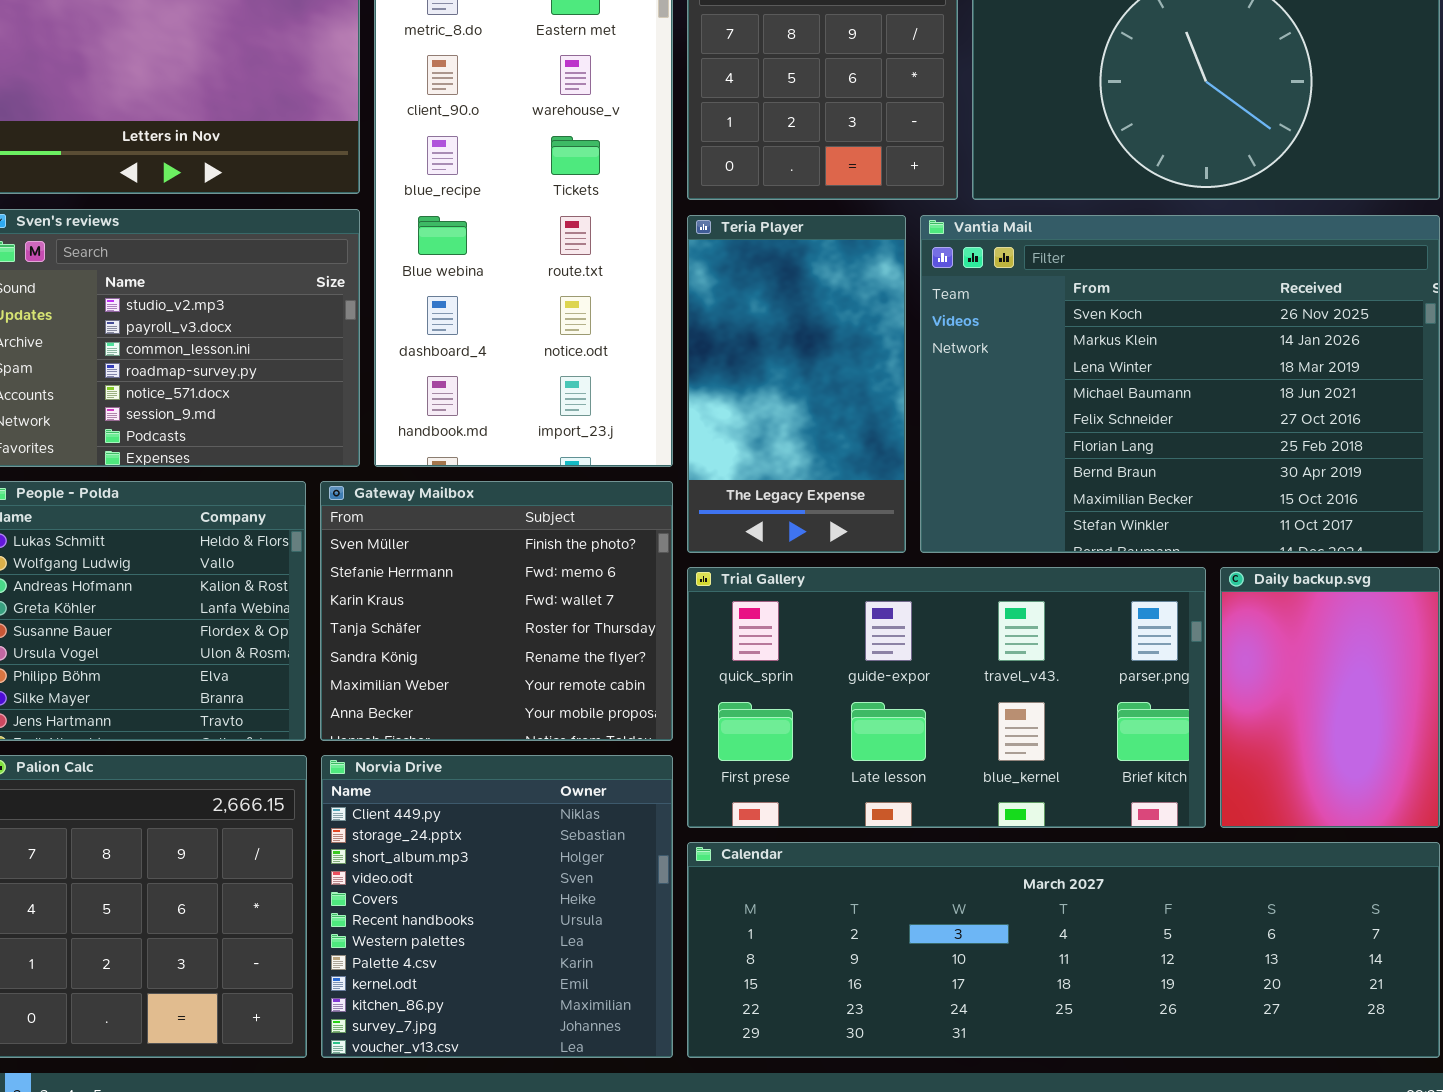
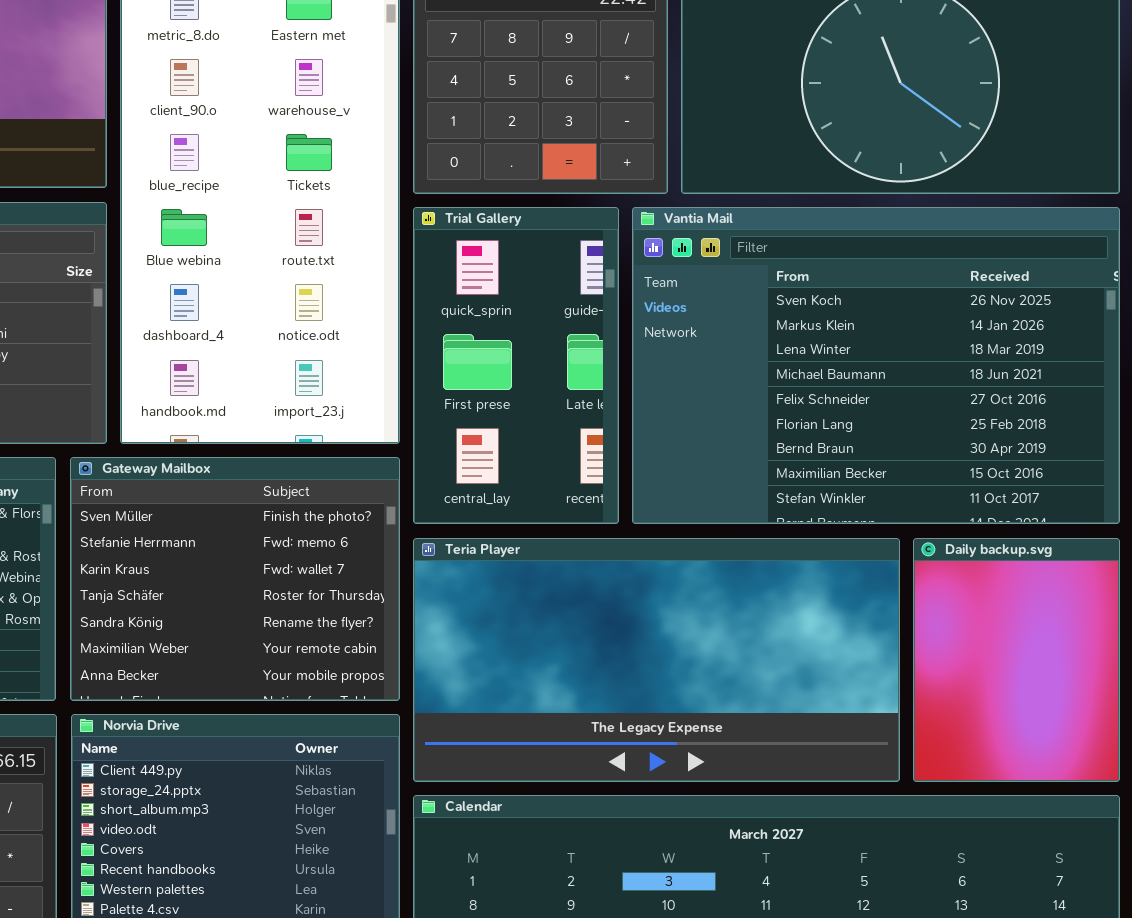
Teria Player: [687,215,906,553] -> [413,538,900,782], moved, resized
Trial Gallery: [687,567,1206,828] -> [413,207,619,524], moved, resized

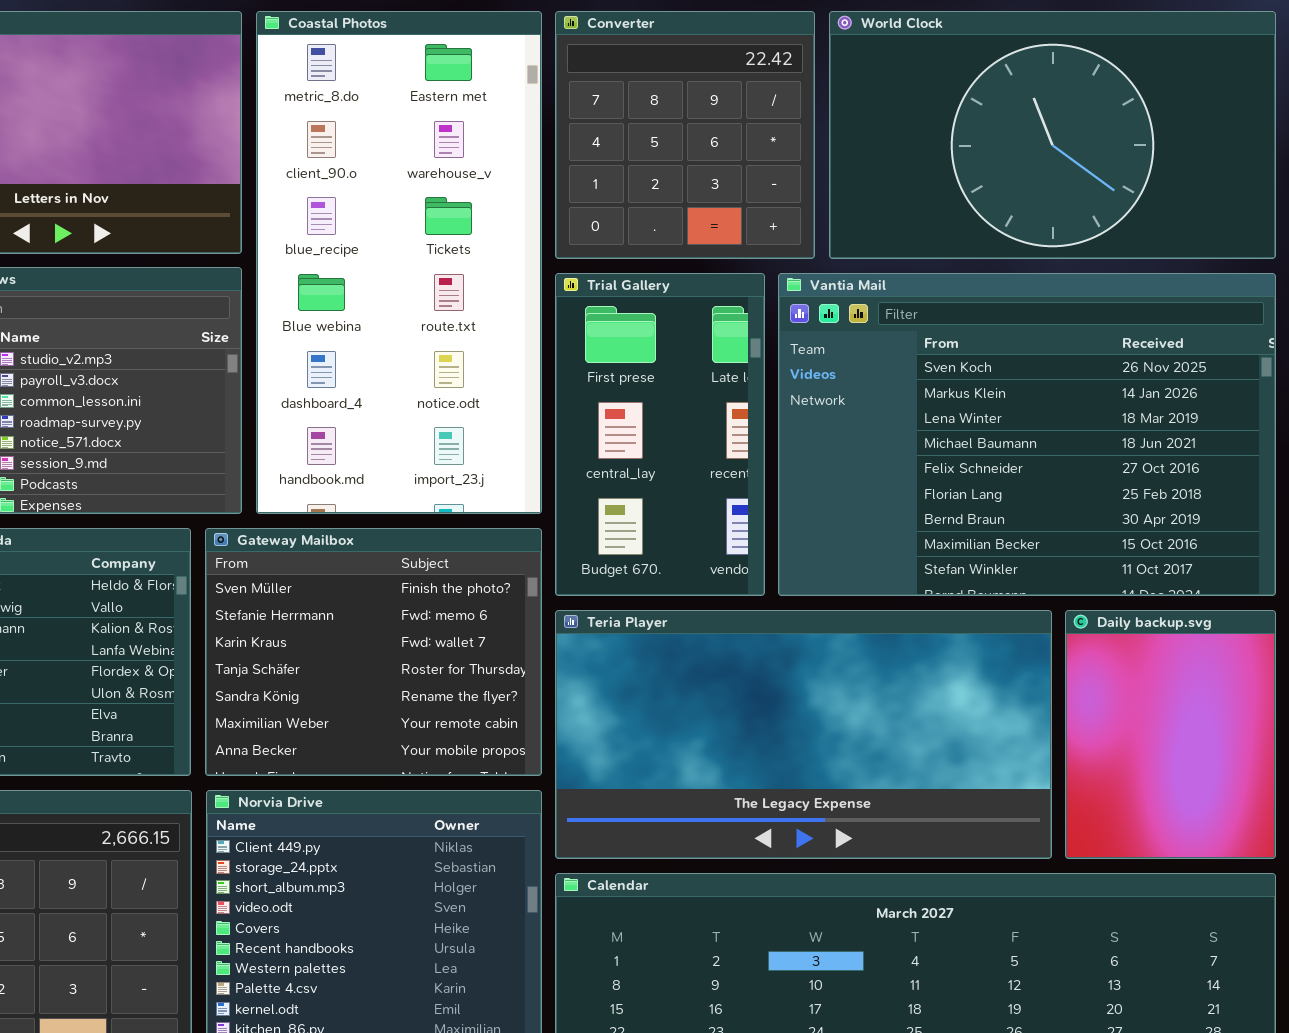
Trial Gallery: [413,207,619,524] -> [555,273,765,596], scrolled down 1 row

